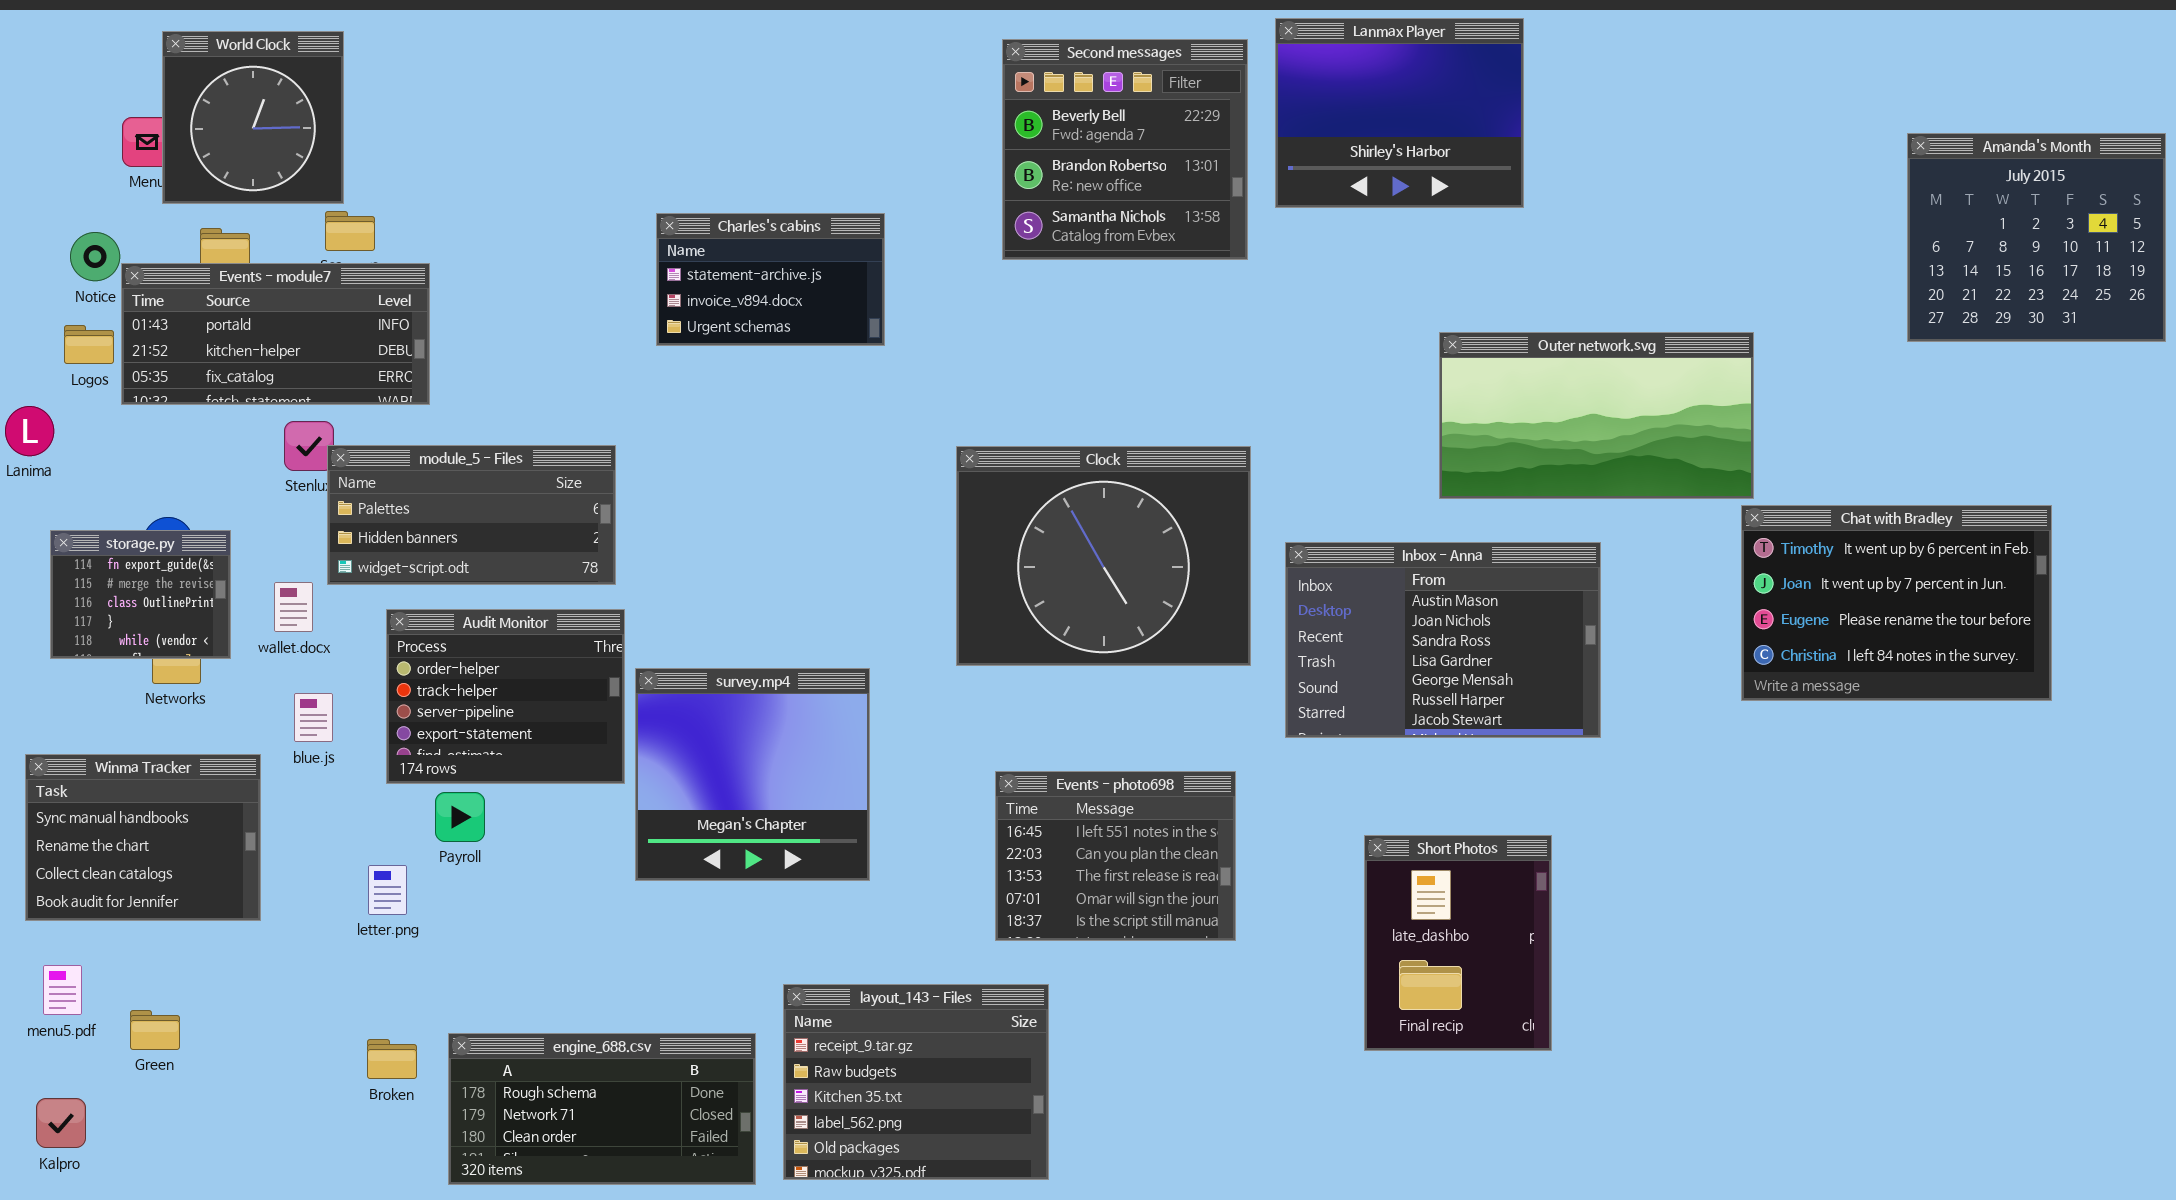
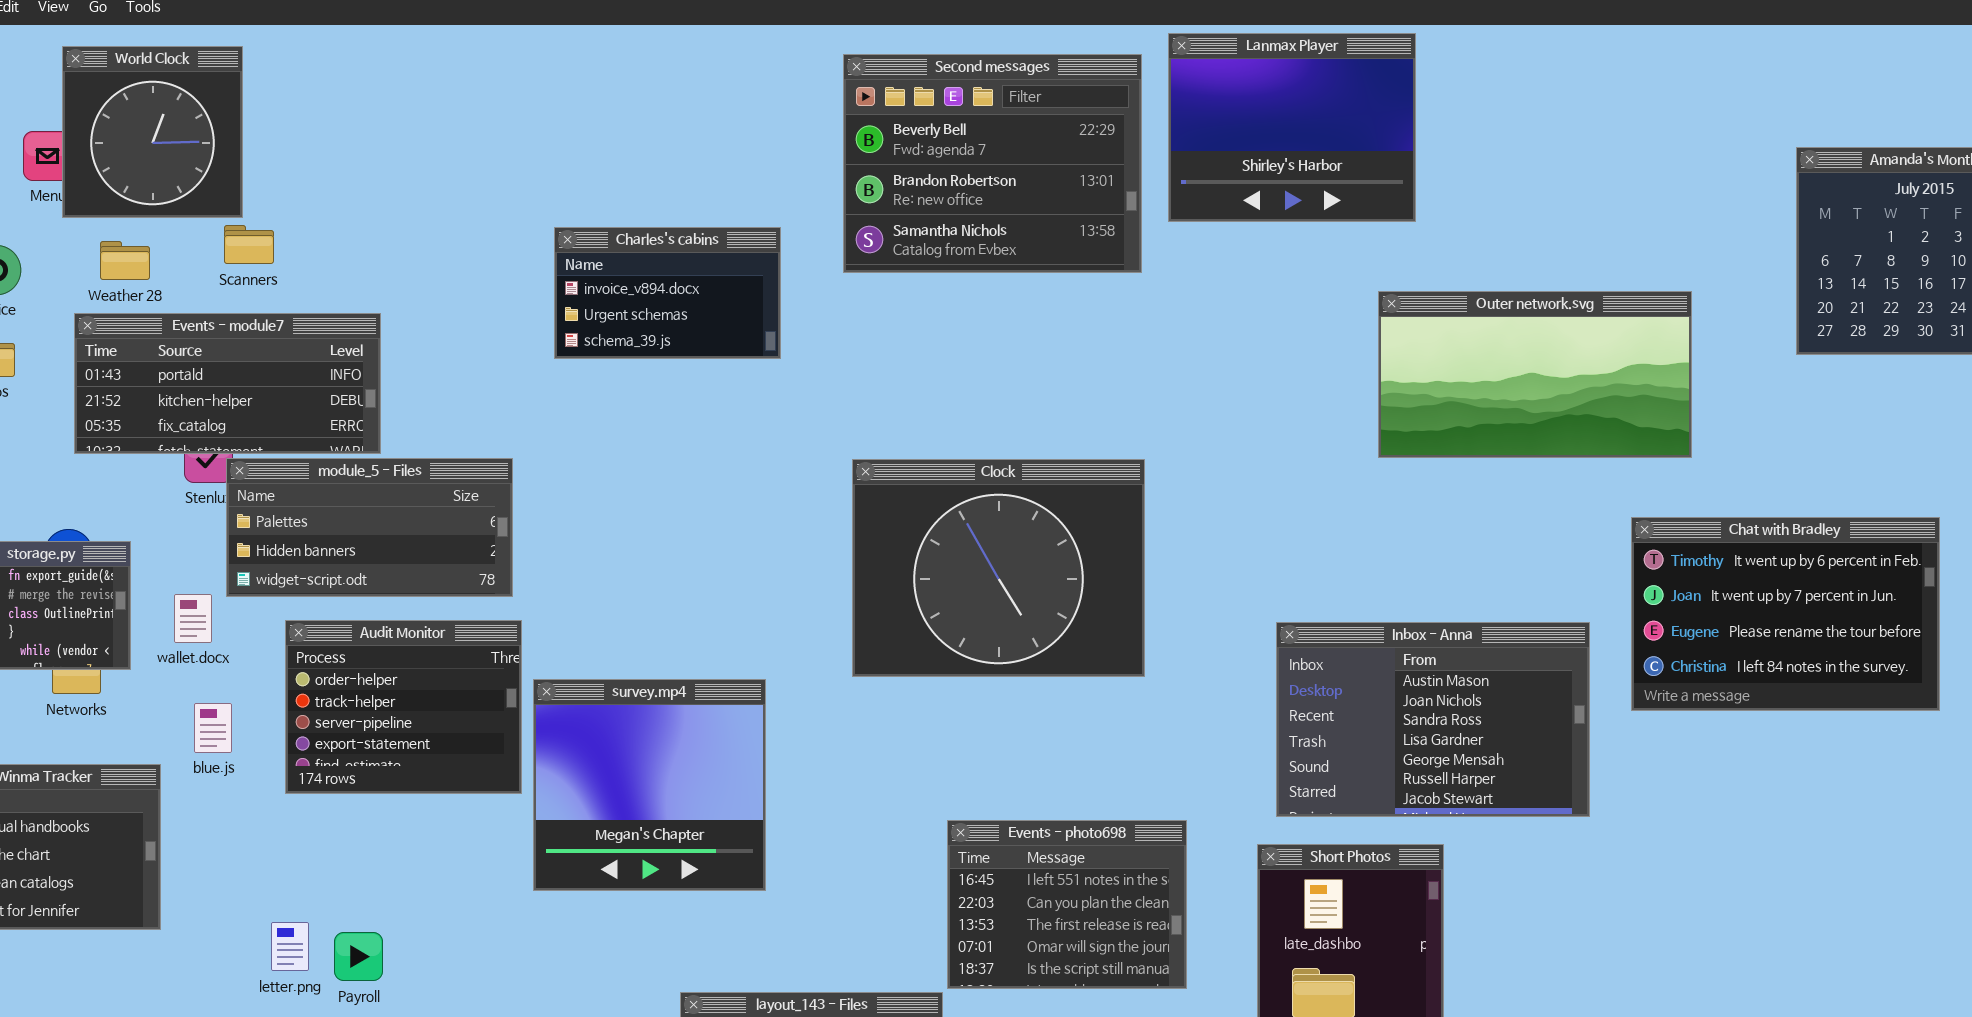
Second messages: [1002,39,1248,260] -> [843,54,1142,273], resized
Charles's cabins: [656,213,885,346] -> [554,227,781,359], scrolled down 1 row
Events - module7: [121,263,430,405] -> [74,313,381,454], moved
Outer network.svg: [1439,332,1754,499] -> [1378,291,1692,458], moved
Inbox - Anna: [1285,542,1601,738] -> [1276,622,1590,817], moved
Events - photo698: [995,771,1236,941] -> [947,820,1187,989], moved
Payroll: [435,792,485,842] -> [334,932,383,981], moved
letter.png: [368,865,407,915] -> [271,922,309,971], moved

